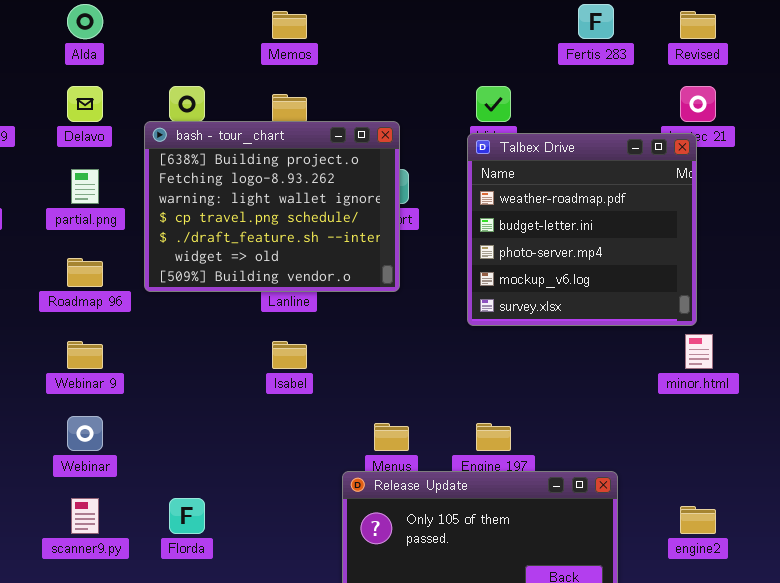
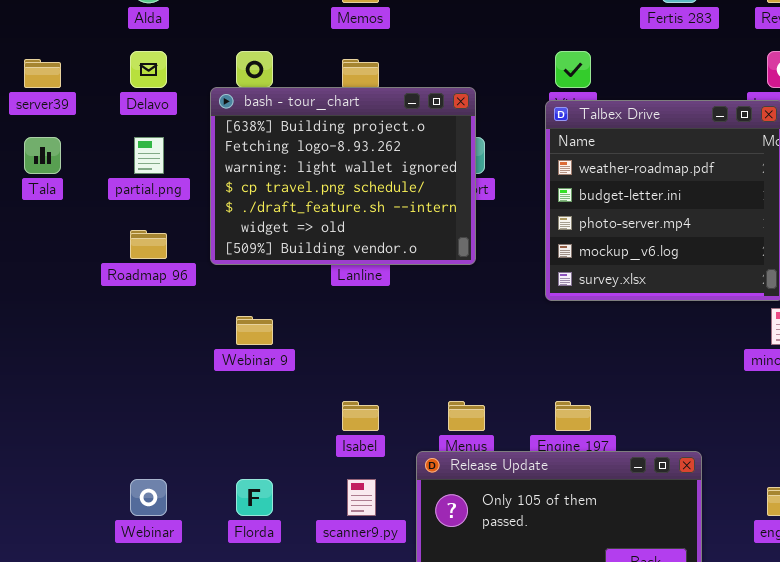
Webinar 9: [67,341,103,369] -> [236,316,273,345], moved
Isabel: [272,341,307,369] -> [342,401,379,431], moved
Webinar: [67,416,103,451] -> [130,479,167,516], moved
scanner9.py: [71,498,99,534] -> [347,479,376,516], moved

